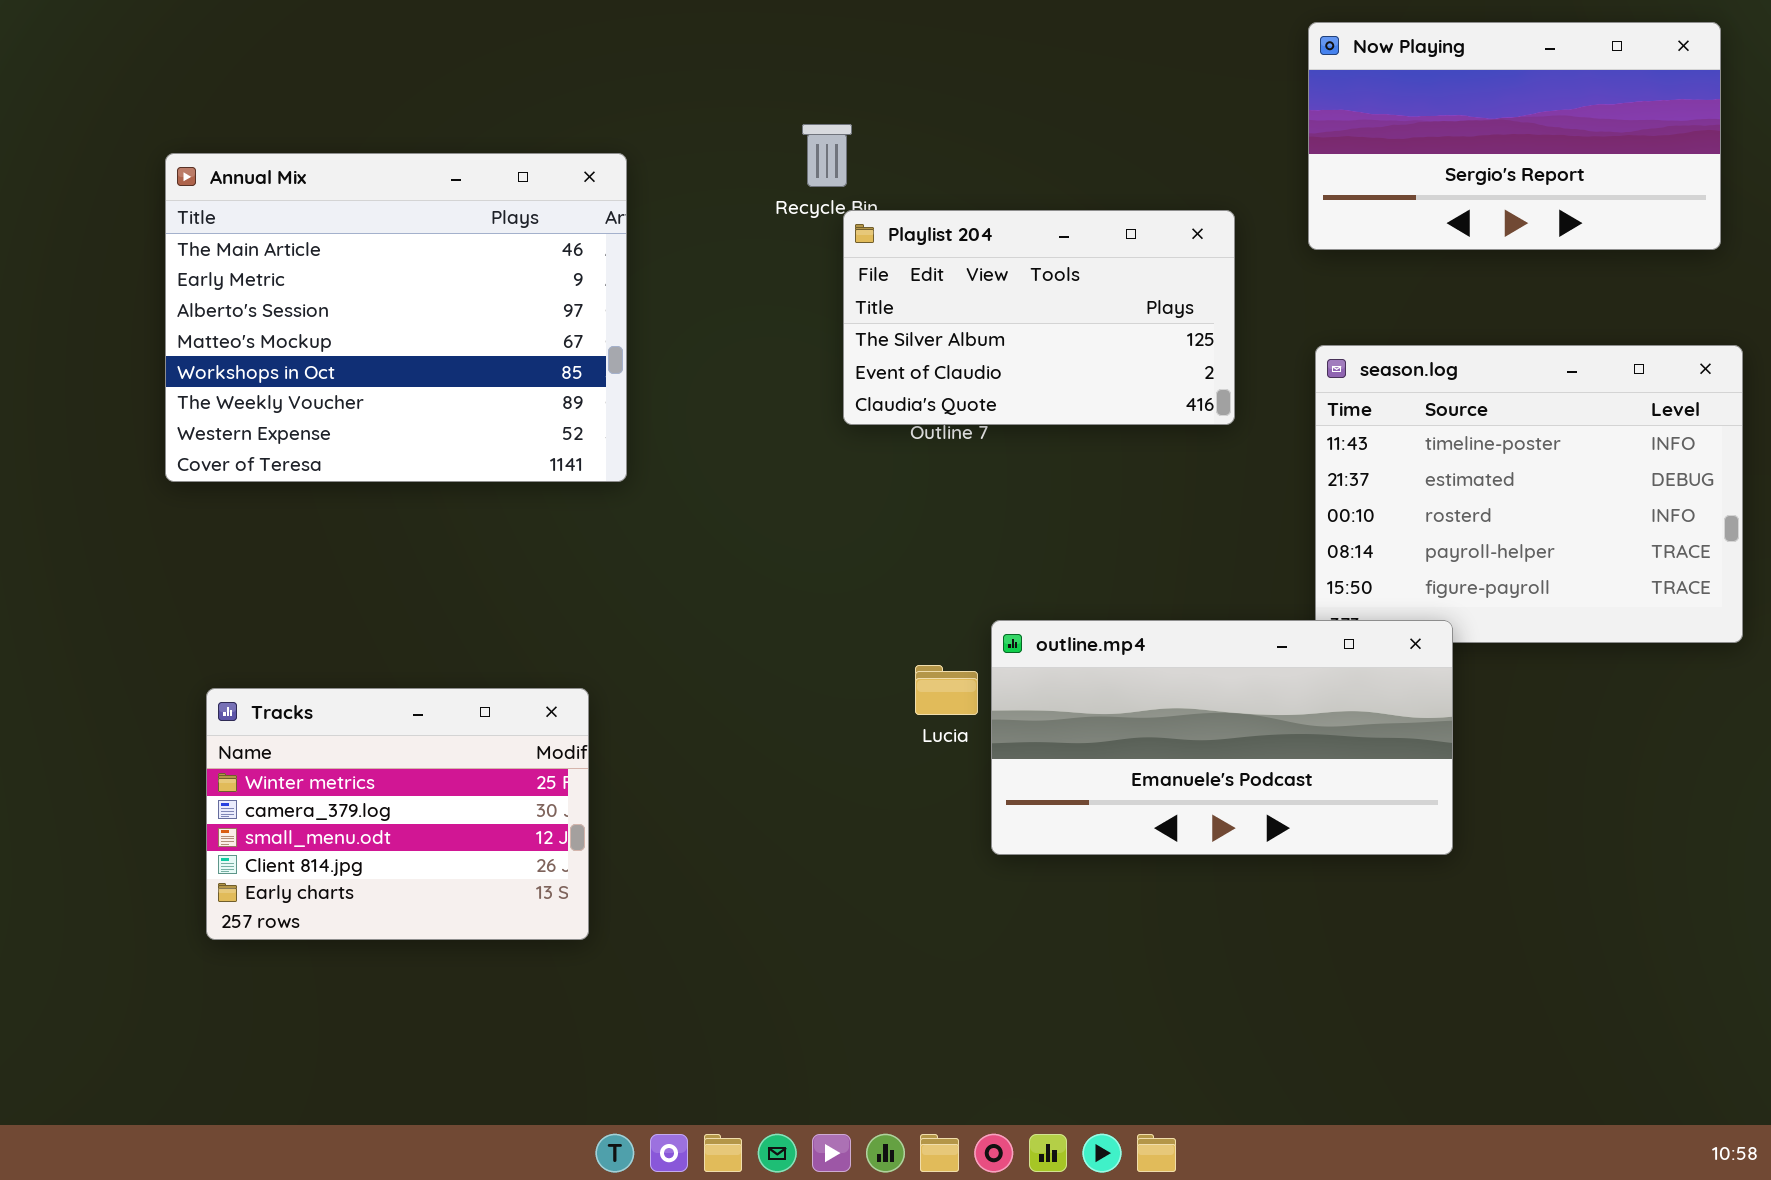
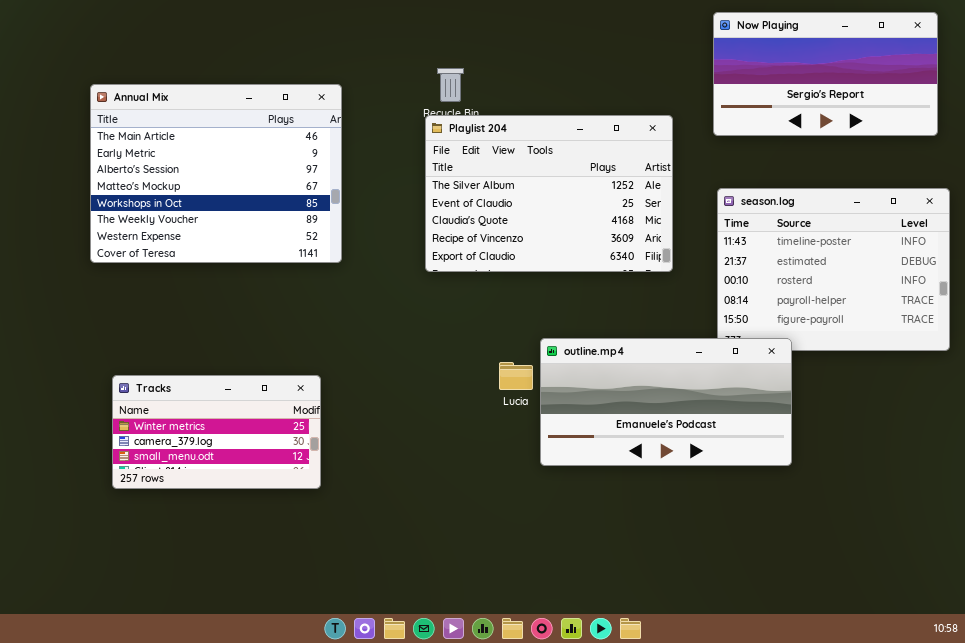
Playlist 204: [843,210,1235,425] -> [425,115,673,272], resized
Tracks: [206,688,589,940] -> [112,375,321,489], resized

